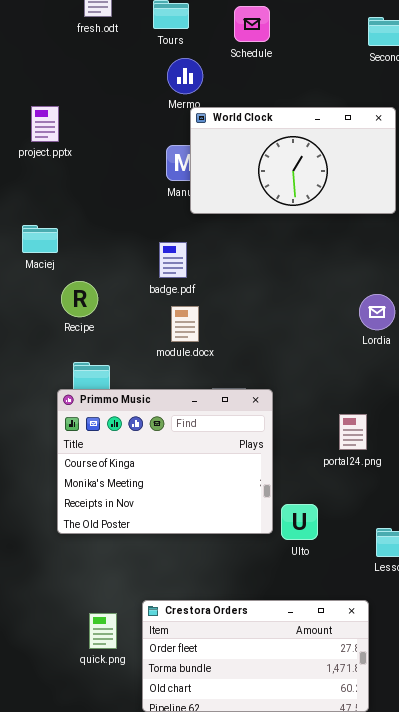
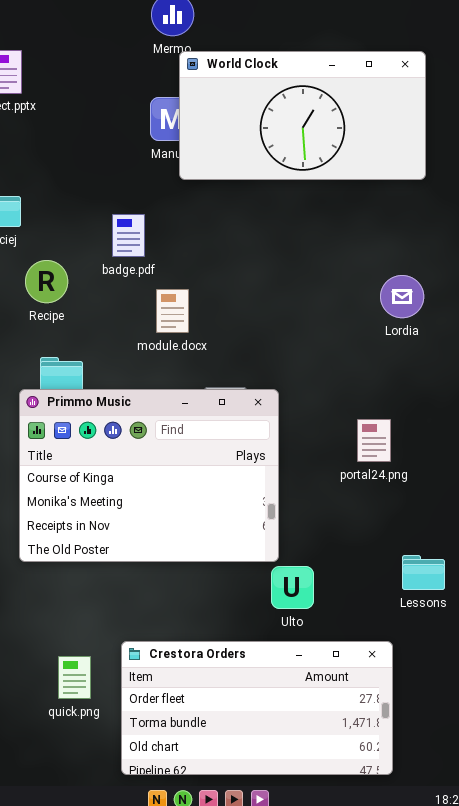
badge.pdf: [159,242,187,278] -> [112,214,145,257], moved
Ulto: [281,504,318,540] -> [271,566,314,609], moved

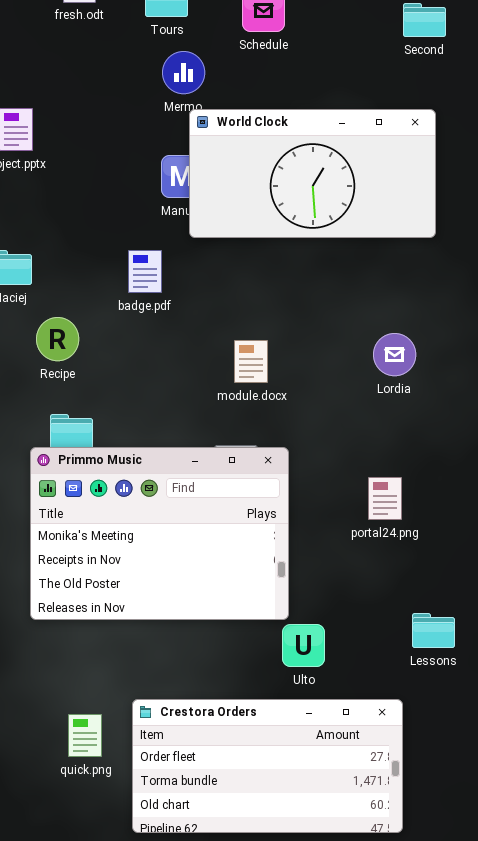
badge.pdf: [112,214,145,257] -> [128,250,162,293], moved
Lordia: [380,275,424,318] -> [373,333,416,376], moved
module.docx: [156,289,189,333] -> [234,340,268,383], moved
Primmo Music: [19,389,279,562] -> [30,447,289,620], scrolled down 1 row

